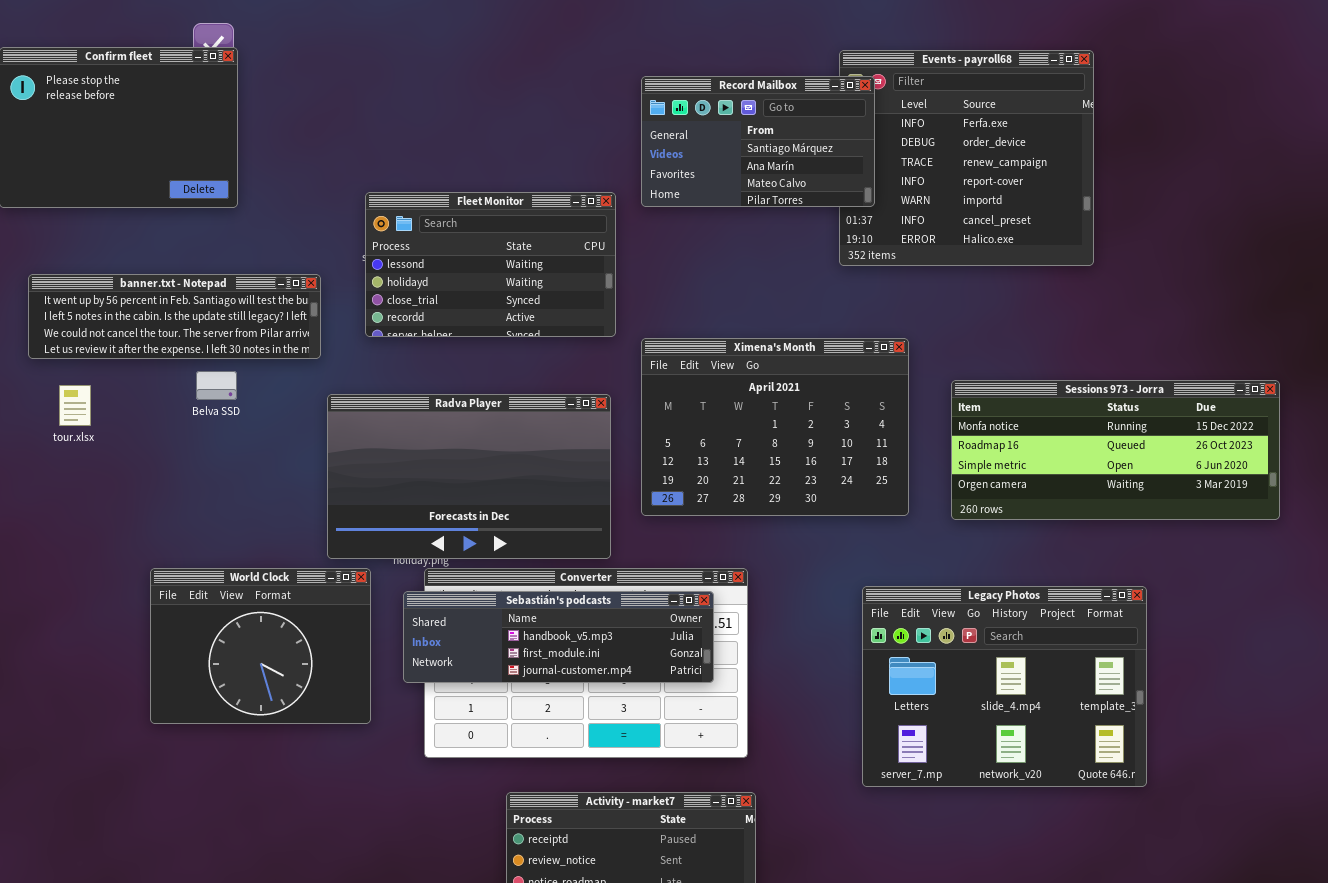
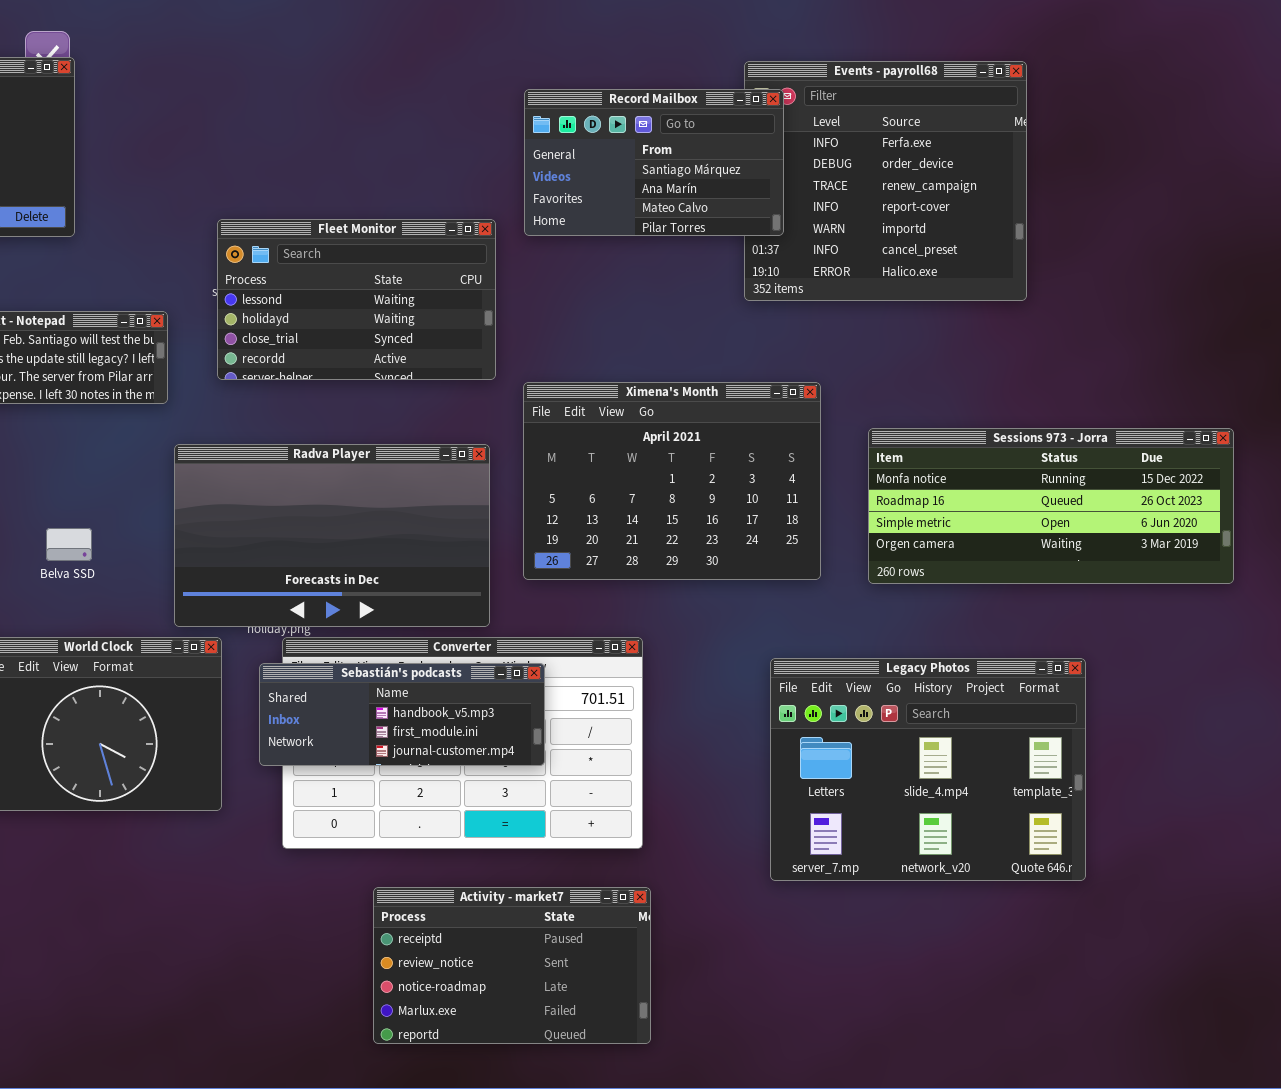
Belva SSD: [196,371,237,400] -> [46,528,92,561], moved
Sebastián's podcasts: [403,591,714,683] -> [259,663,545,766], resized

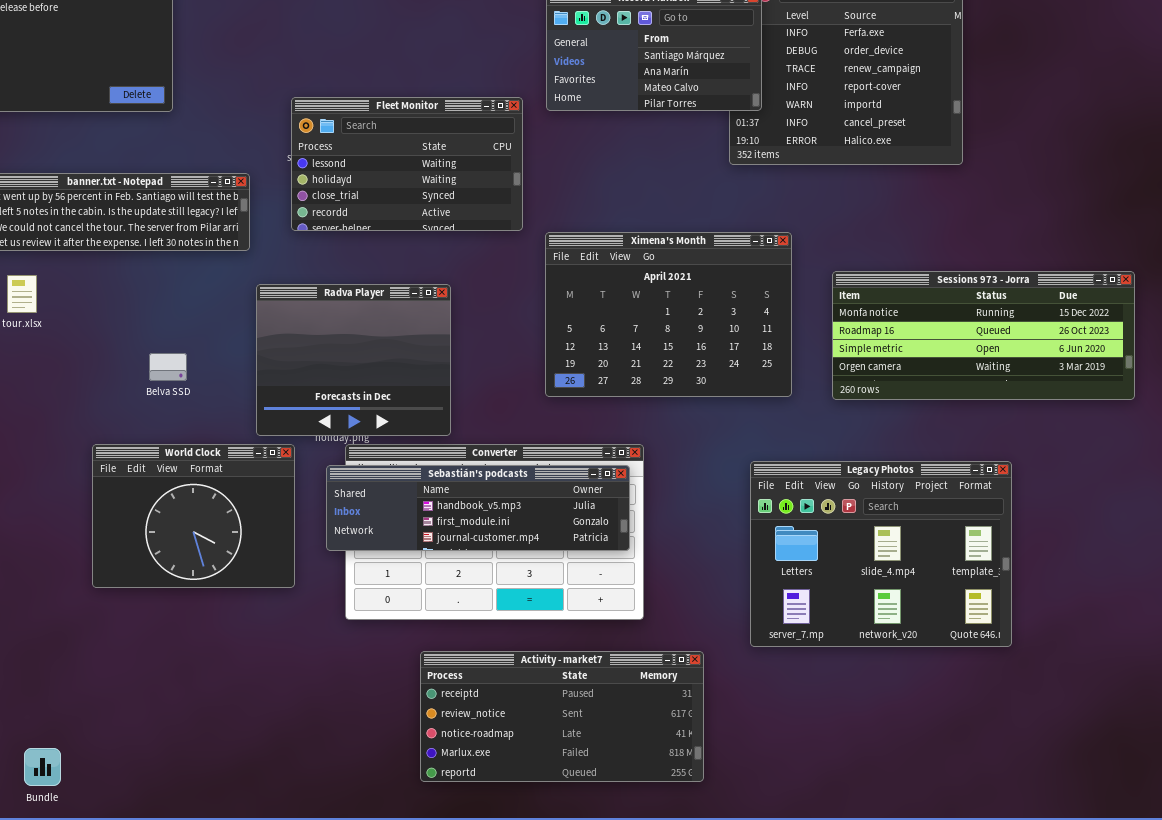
Radva Player: [174,444,490,627] -> [256,284,451,436], resized
Sebastián's podcasts: [259,663,545,766] -> [326,465,630,551], resized
Activity - market7: [373,887,651,1044] -> [420,651,704,782], resized

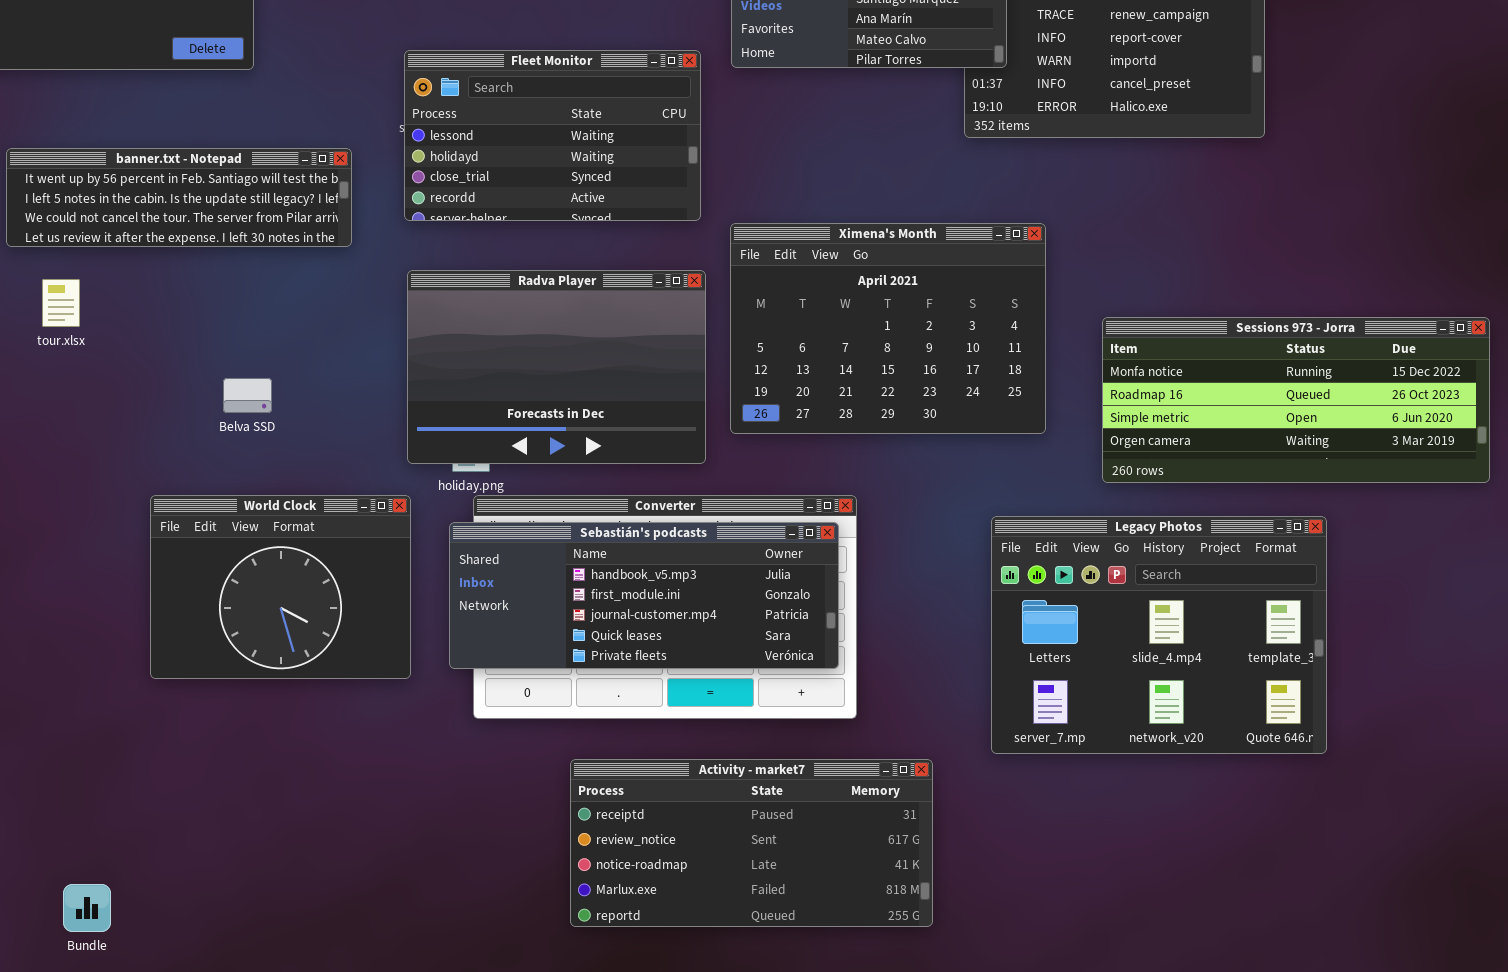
Sessions 973 - Jorra: [832,271,1135,400] -> [1102,317,1490,483], moved
Radva Player: [256,284,451,436] -> [407,270,706,464], moved, resized
Sebastián's podcasts: [326,465,630,551] -> [449,522,839,669], resized

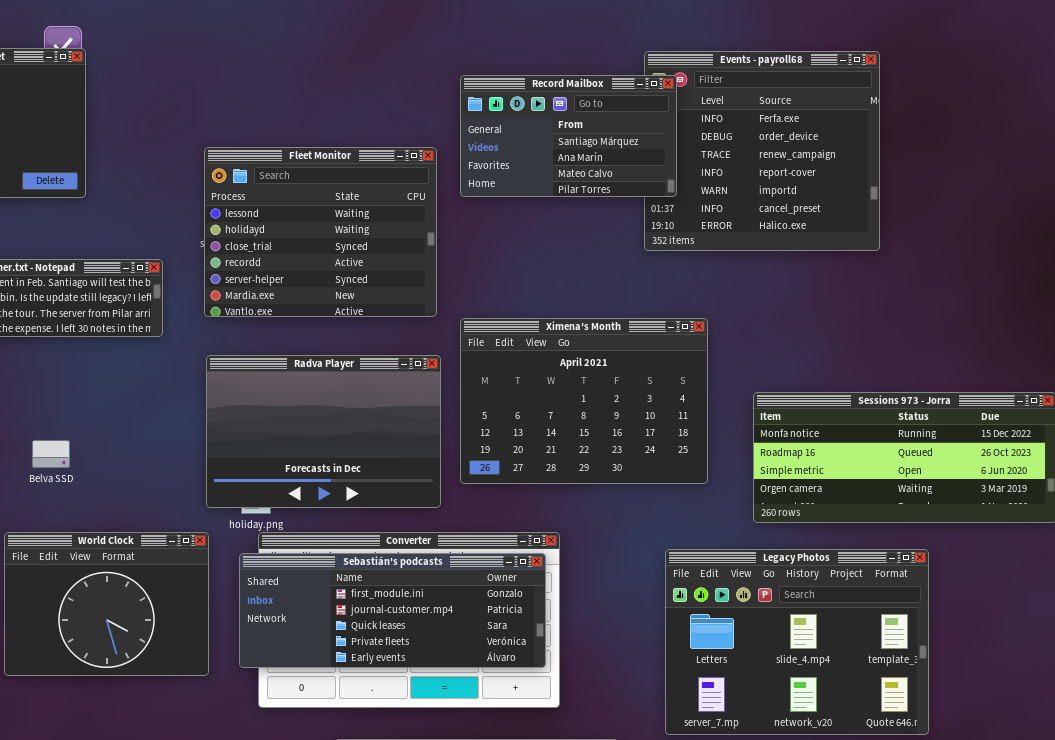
Fleet Monitor: [404,50,701,221] -> [204,147,437,317], resized
Belva SSD: [223,378,272,413] -> [32,440,70,468], moved
Sebastián's podcasts: [449,522,839,669] -> [239,553,546,668], scrolled down 1 row

